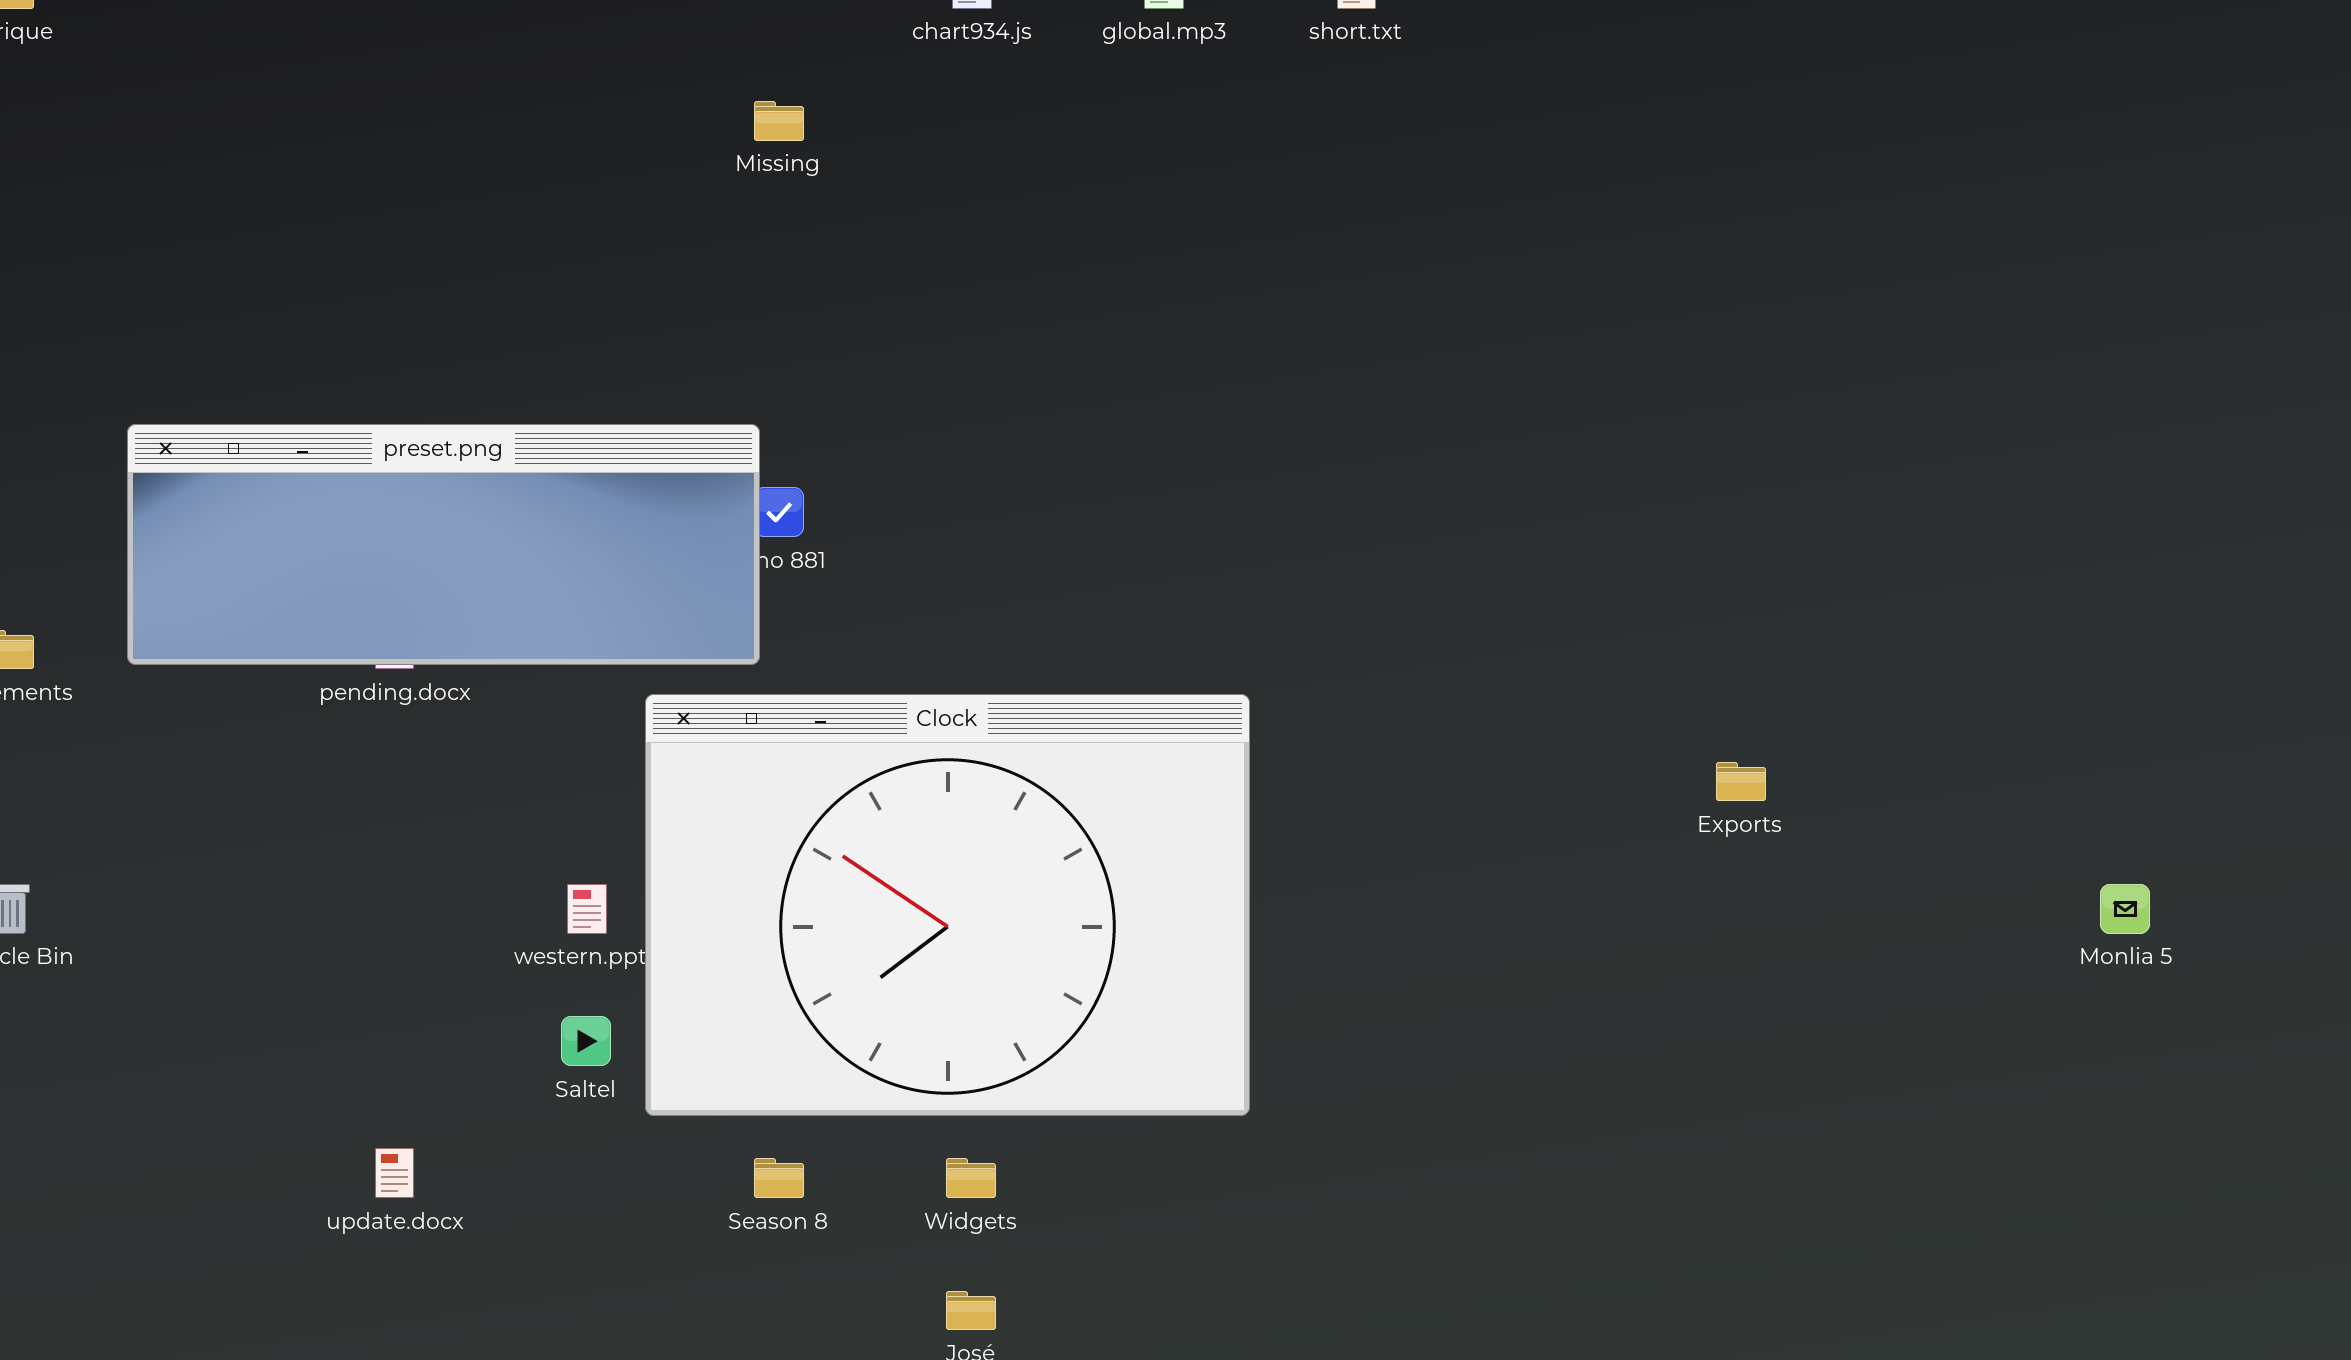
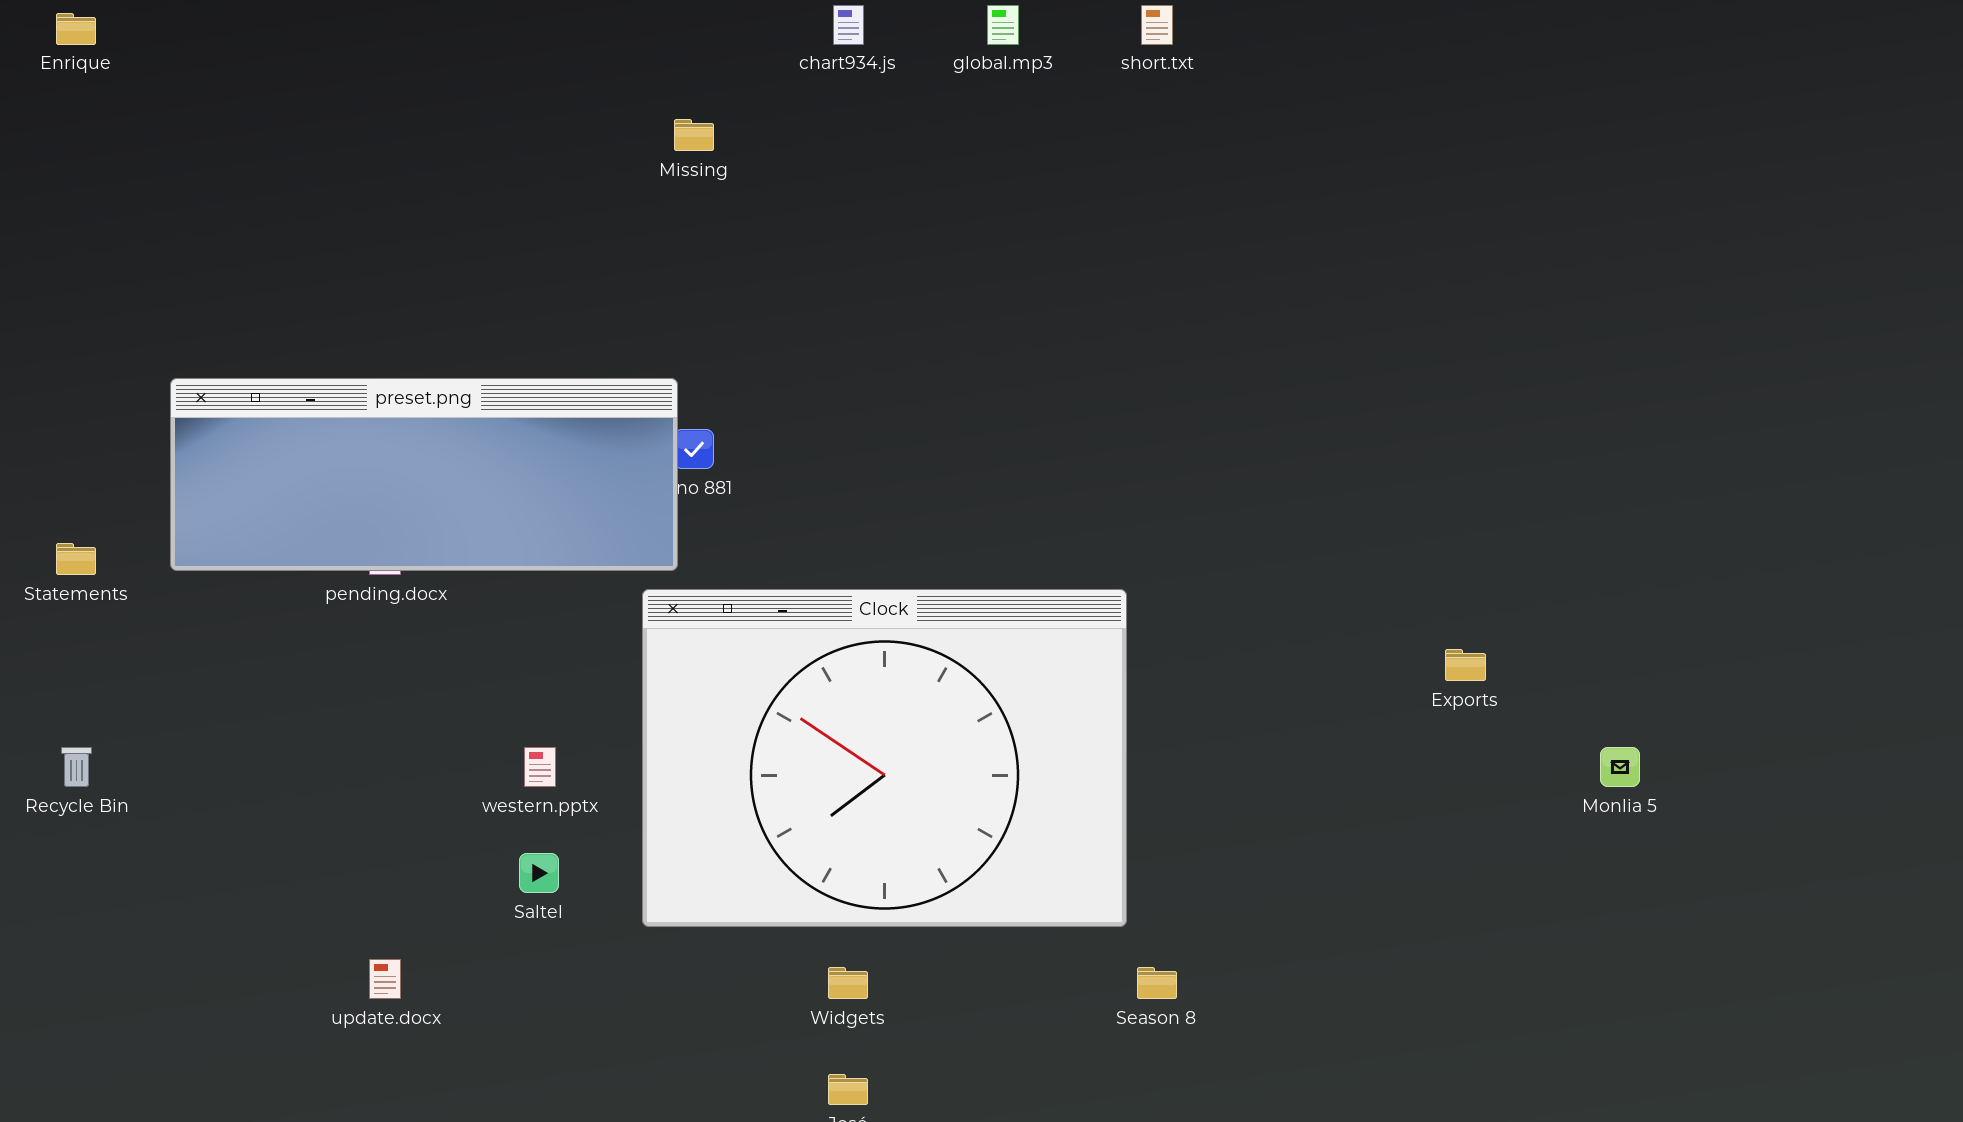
Clock: [645,694,1250,1116] -> [642,589,1127,927], moved
Monlia 5: [2100,884,2150,934] -> [1600,747,1640,787], moved
Season 8: [754,1158,804,1198] -> [1137,967,1177,999], moved

